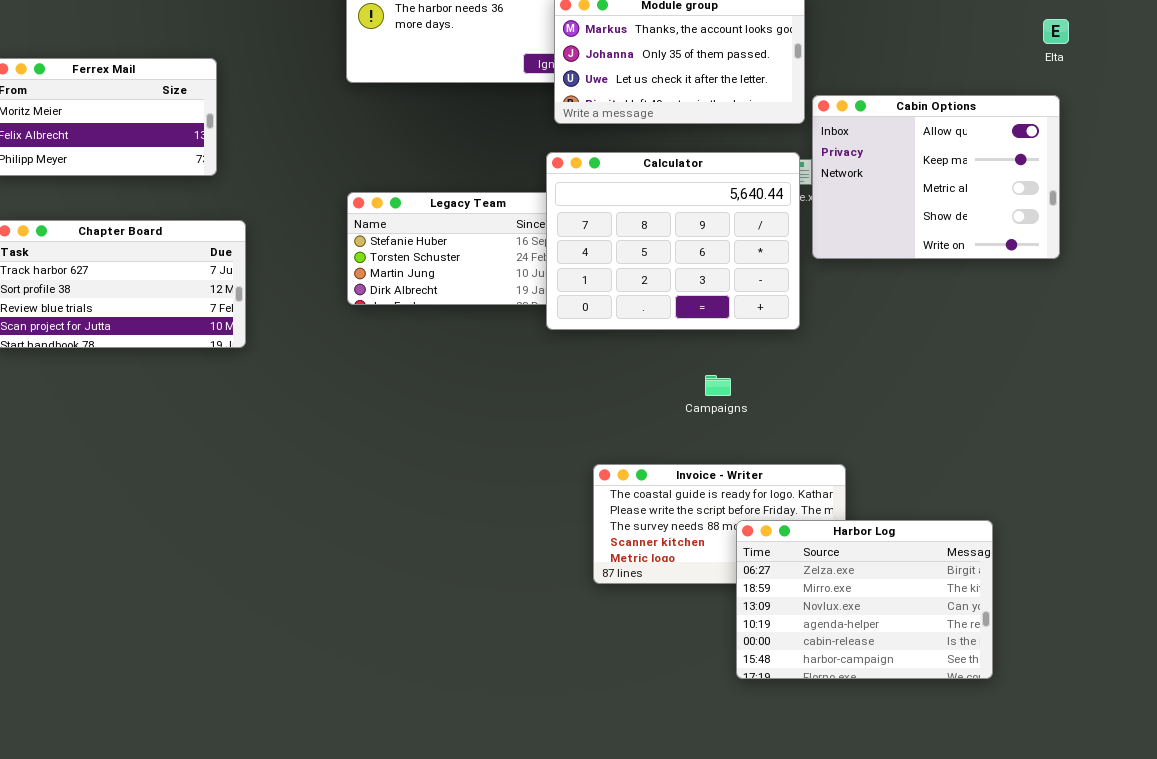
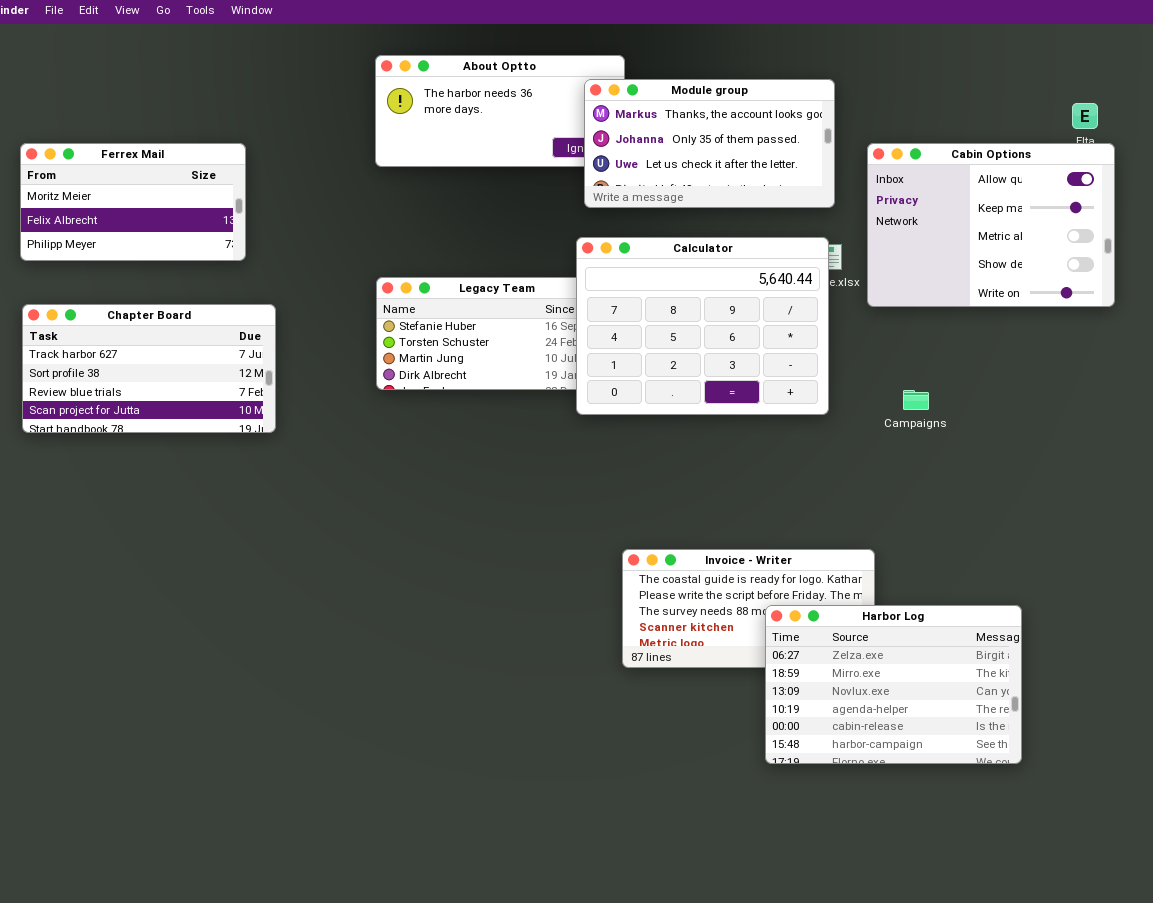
Cabin Options: [812,95,1060,259] -> [867,143,1115,307], moved
Campaigns: [705,375,731,396] -> [903,390,929,410], moved

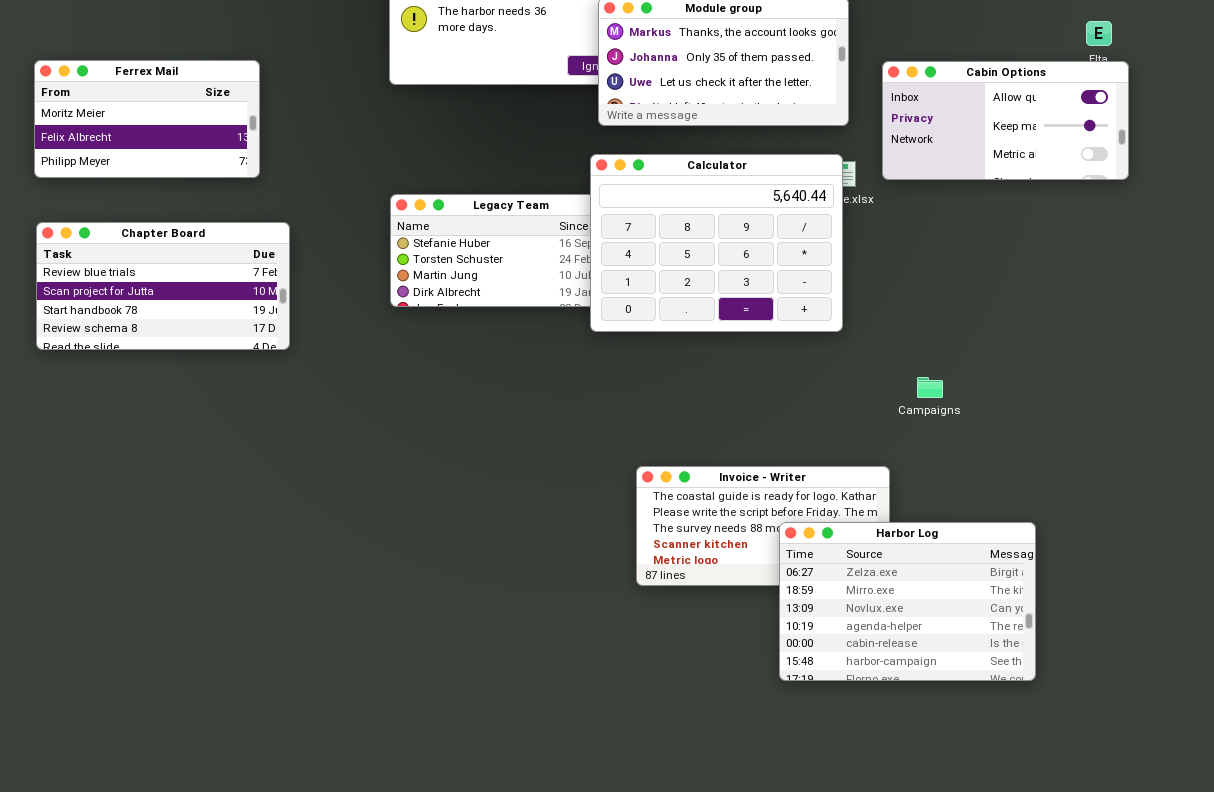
Cabin Options: [867,143,1115,307] -> [882,61,1129,180], resized
Chapter Board: [22,304,276,433] -> [36,222,290,350], scrolled down 2 rows
Campaigns: [903,390,929,410] -> [917,377,943,398], moved

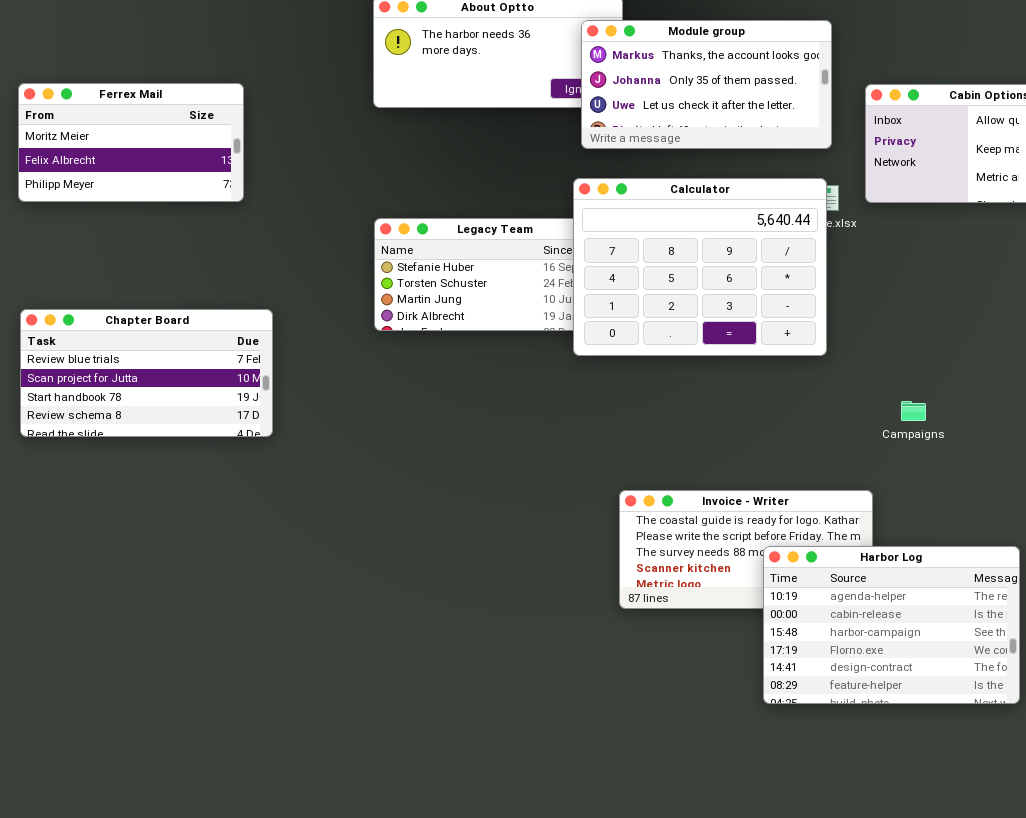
Chapter Board: [36,222,290,350] -> [20,309,273,437], moved
Harbor Log: [779,522,1036,681] -> [763,546,1020,704], scrolled down 3 rows

